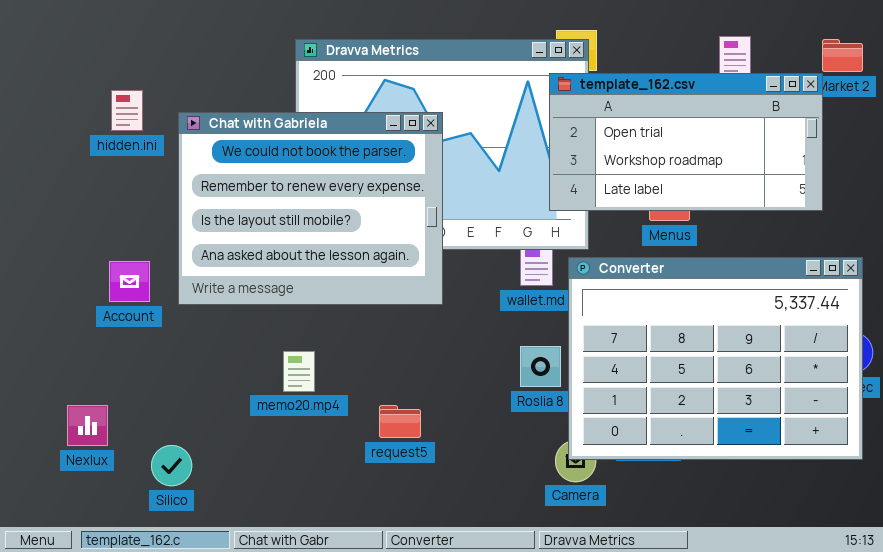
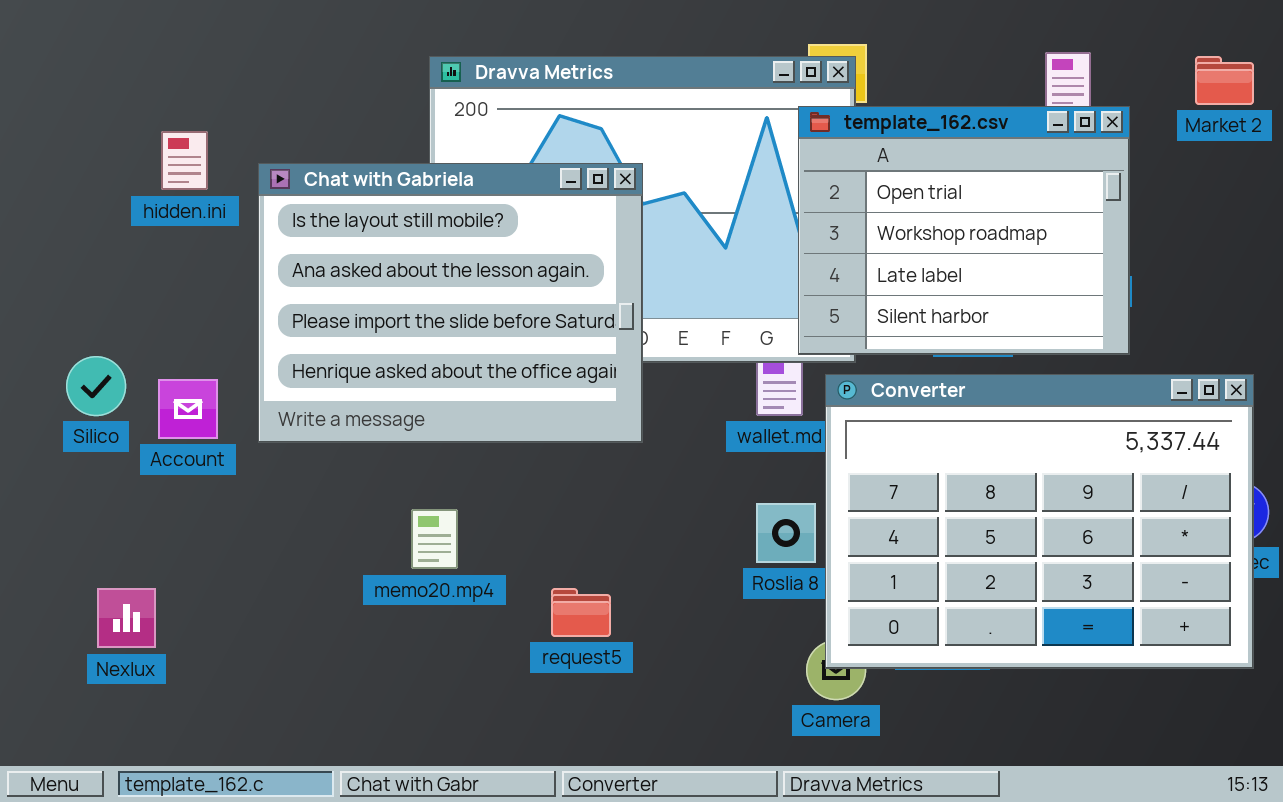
template_162.csv: [549,73,823,211] -> [798,106,1130,355], resized
Chat with Gabriela: [178,112,443,305] -> [258,163,643,443], scrolled down 2 rows
Silico: [151,445,192,486] -> [66,356,126,416], moved

